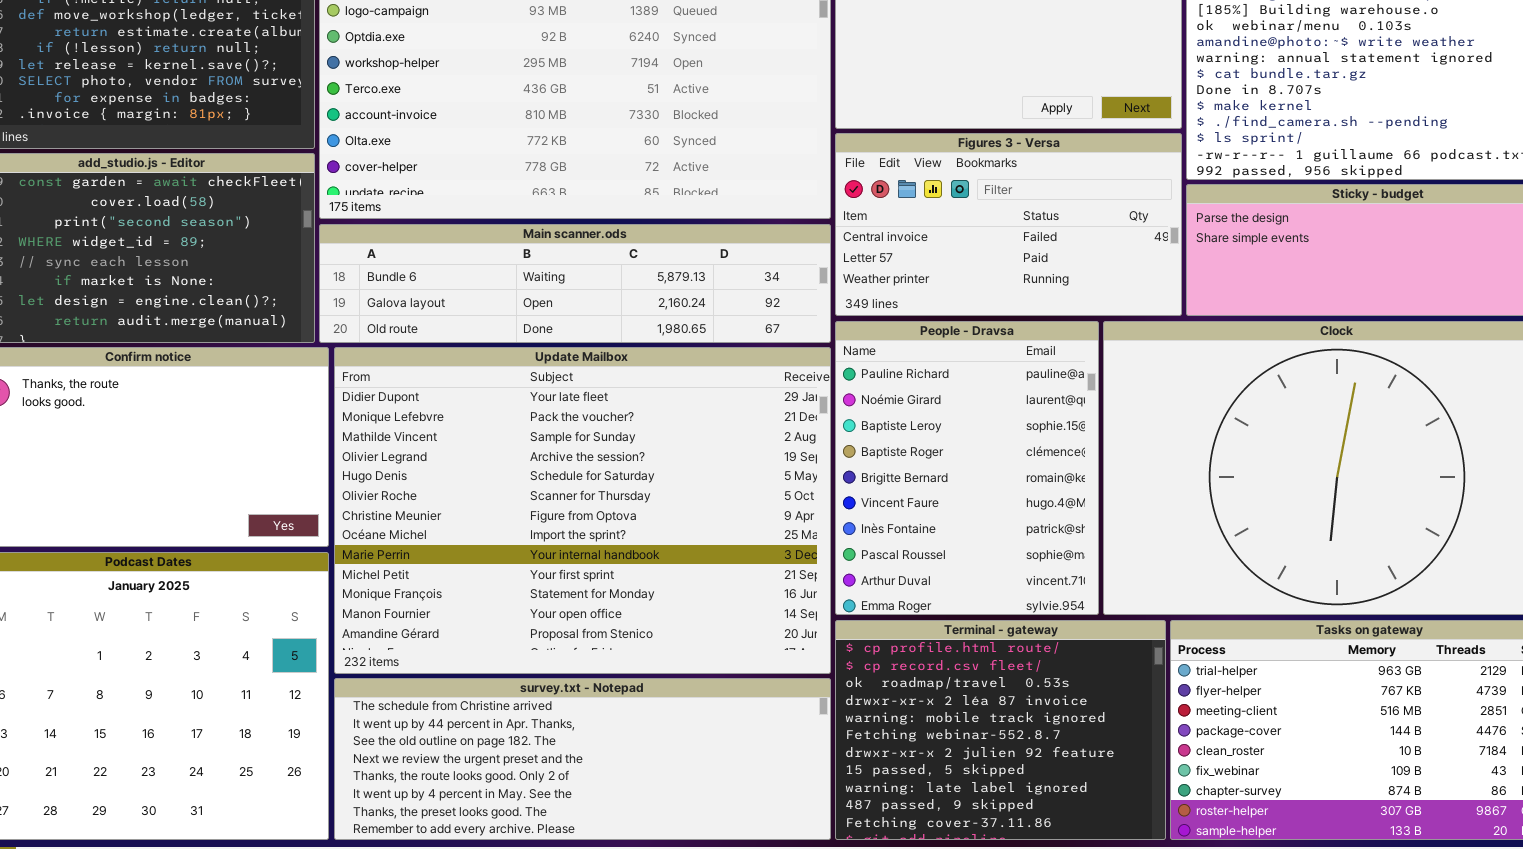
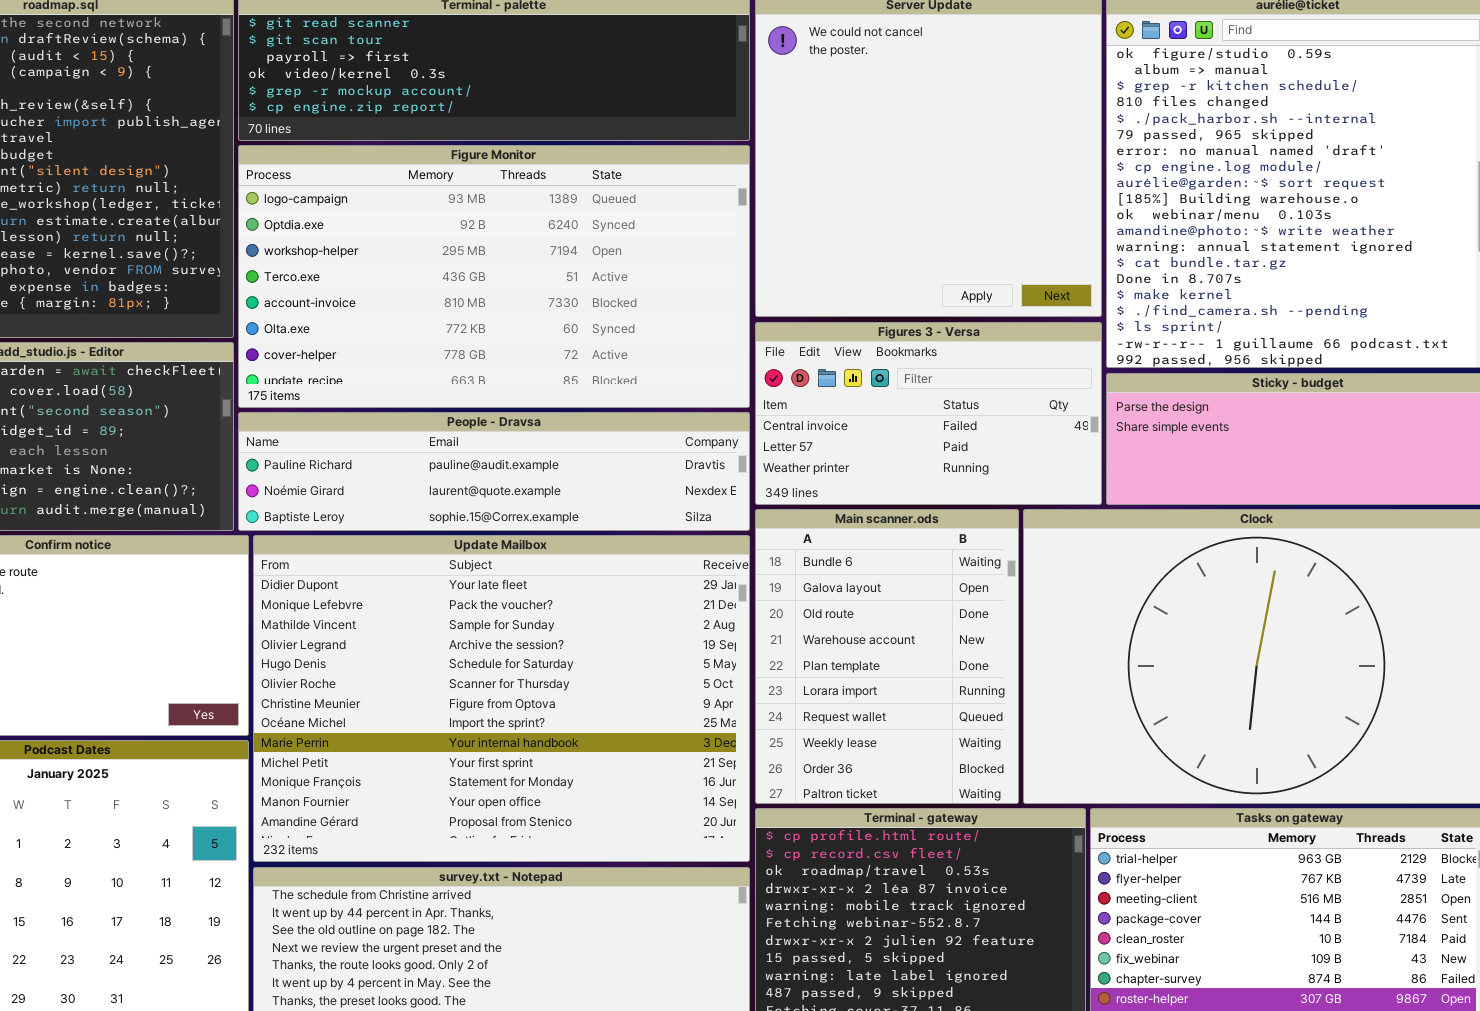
Main scanner.ods: [319,224,831,343] -> [755,509,1019,804], moved, resized
People - Dravsa: [835,321,1099,615] -> [238,412,750,531], moved, resized

